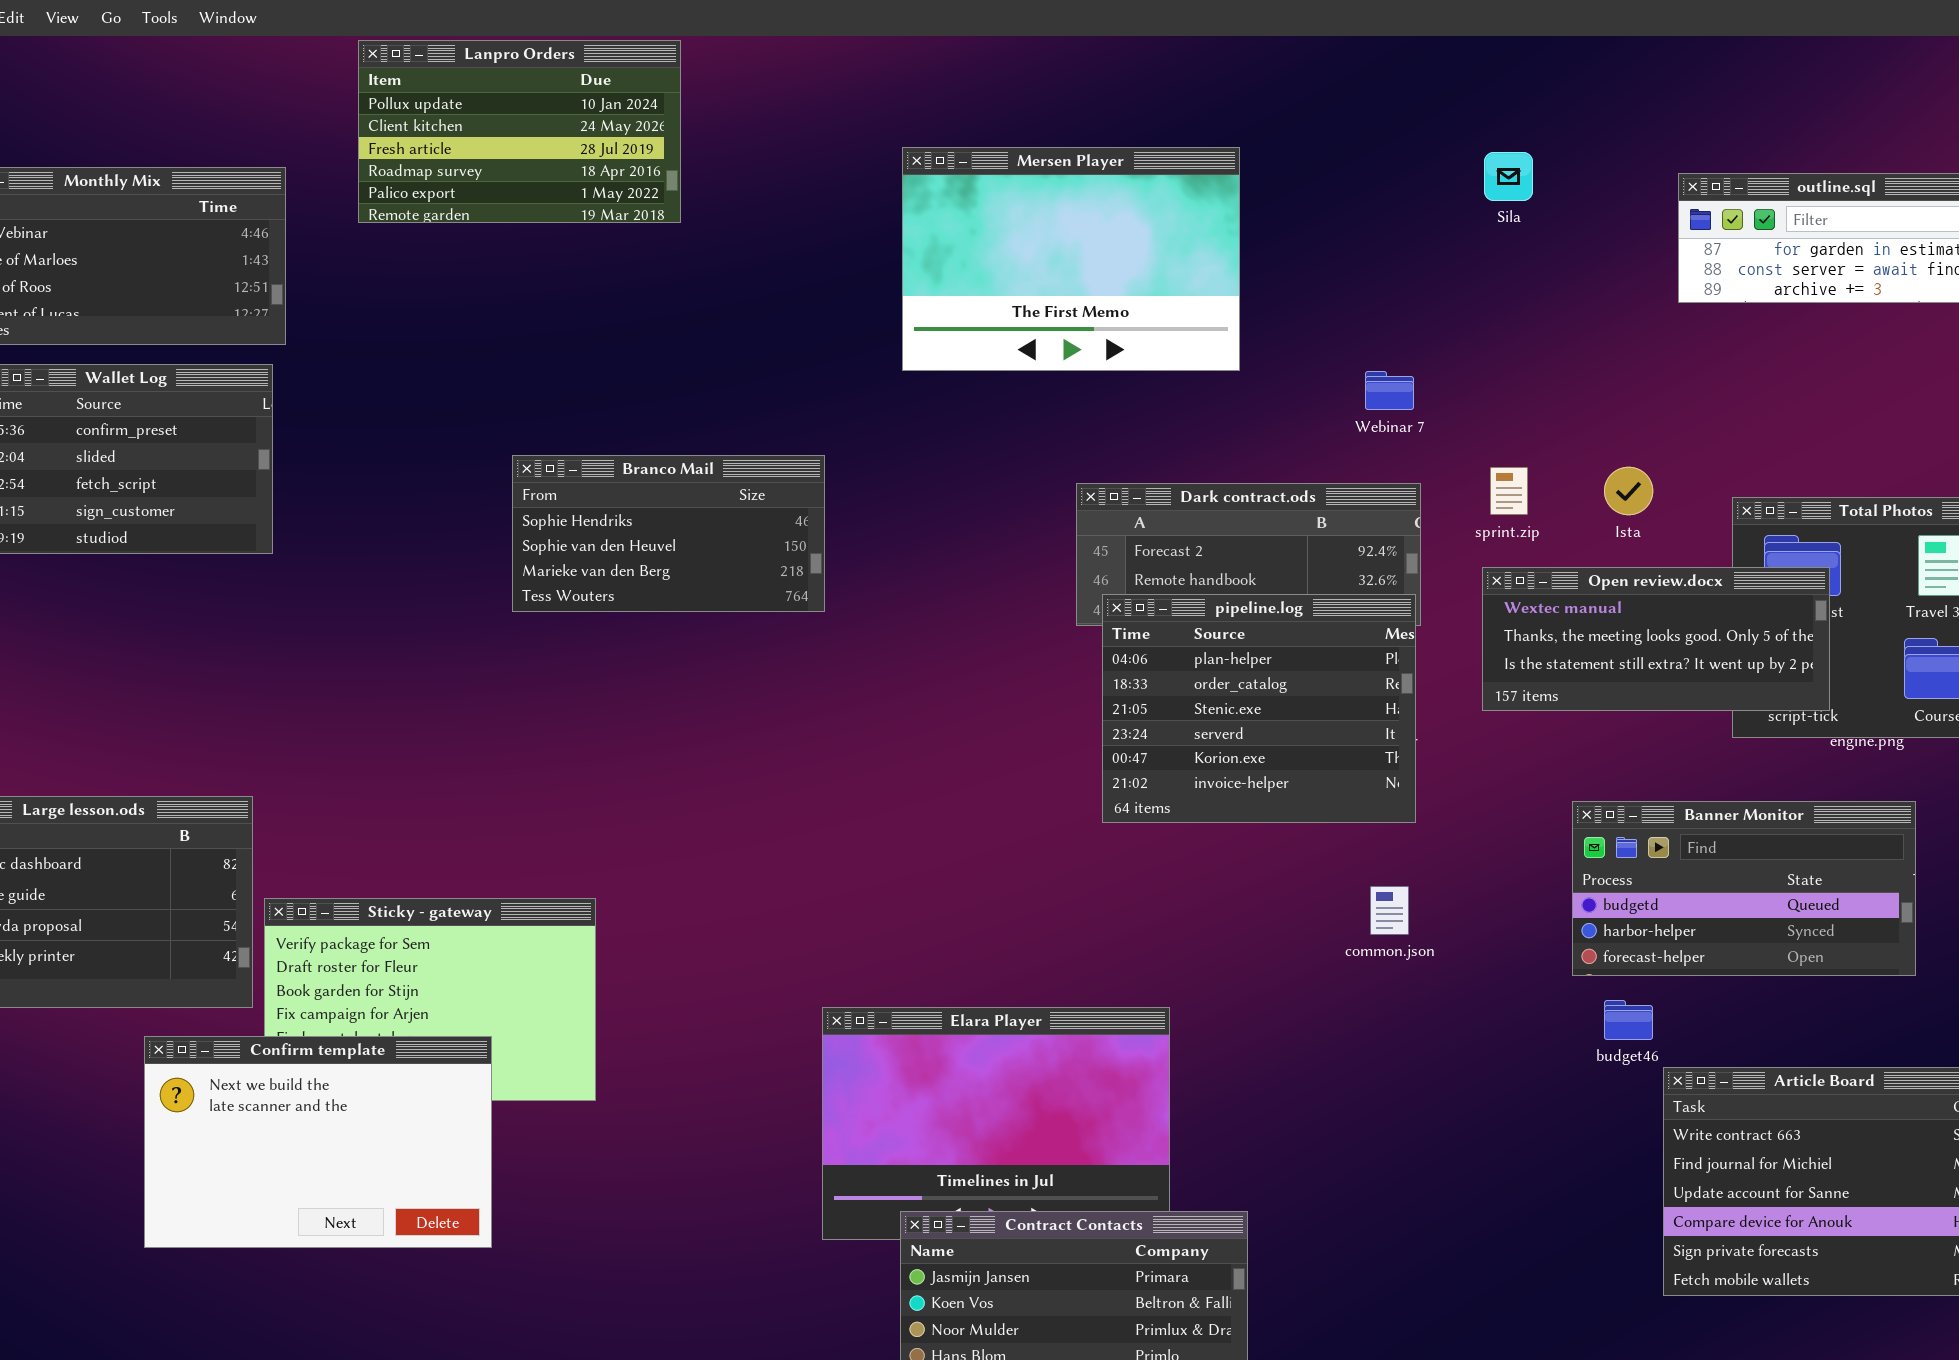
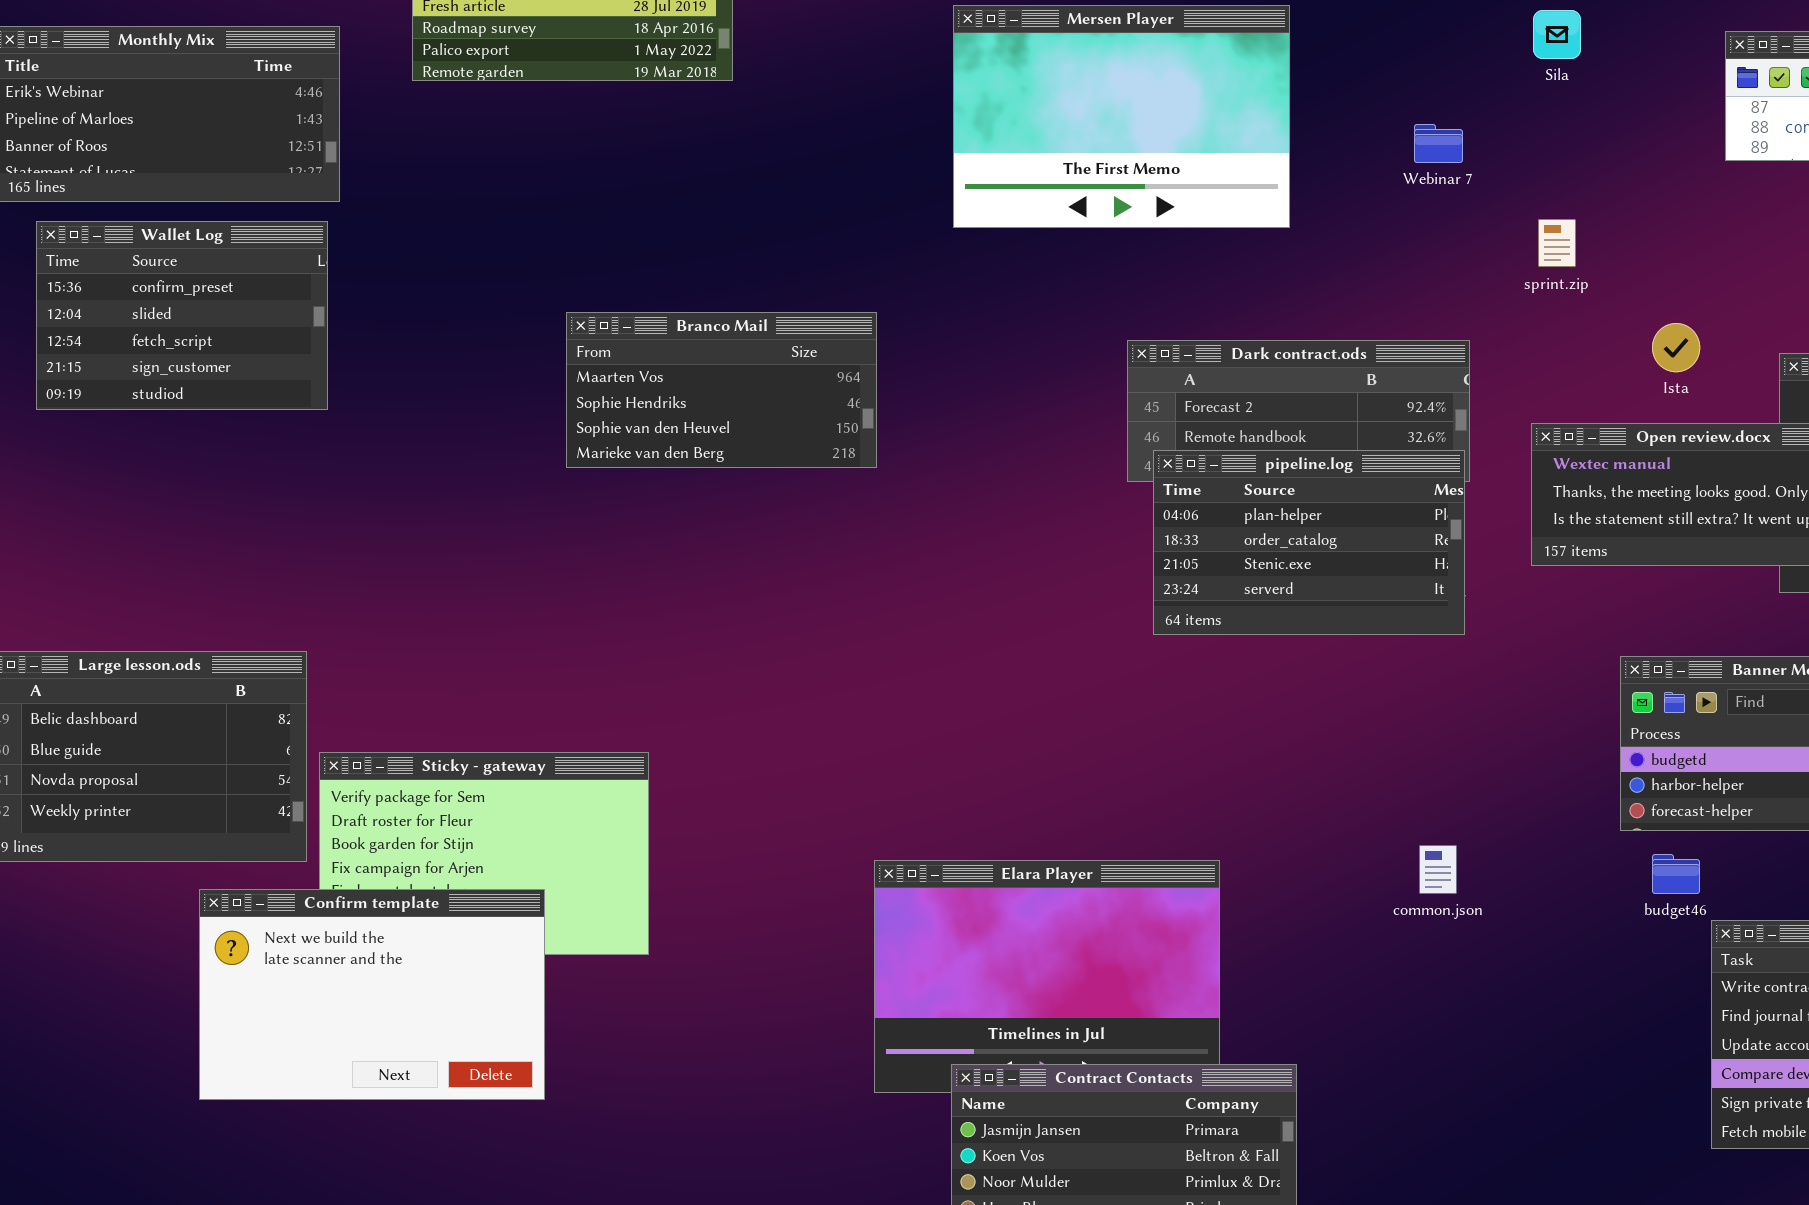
Webinar 7: [1365,371,1414,410] -> [1414,124,1463,163], moved
Branco Mail: [512,455,825,612] -> [566,312,877,468], scrolled up 1 row
sprint.zip: [1490,467,1528,515] -> [1538,219,1576,267], moved
pipeline.log: [1102,594,1416,823] -> [1153,450,1465,635], resized
common.json: [1370,886,1409,935] -> [1419,845,1457,894], moved

